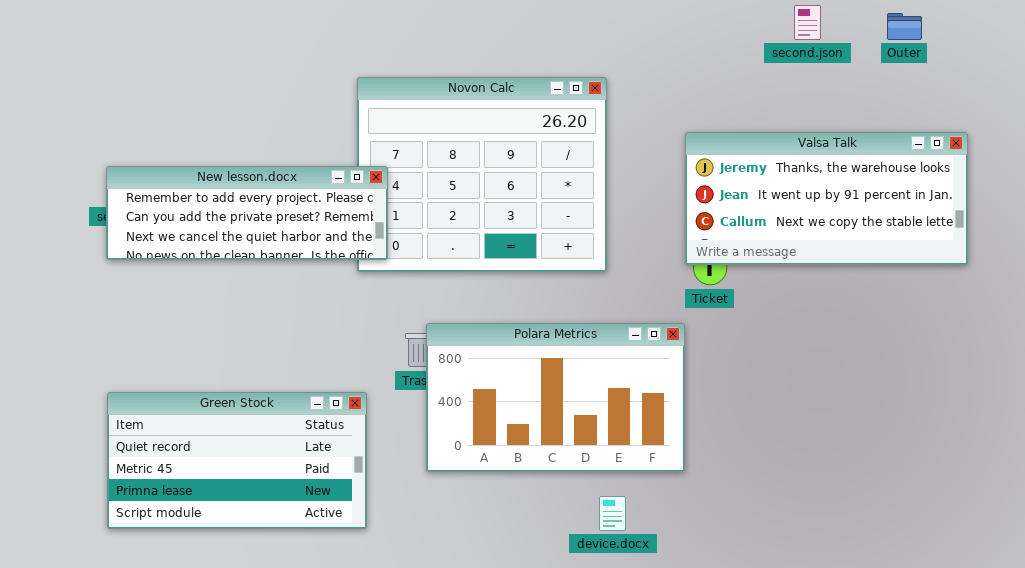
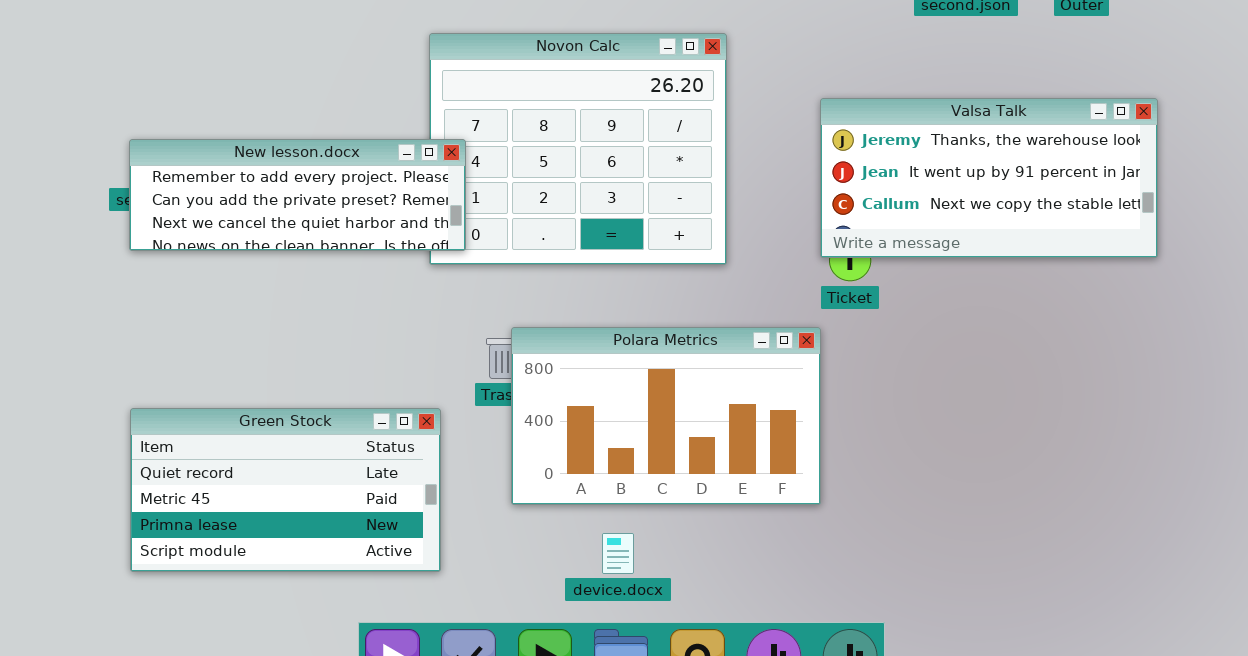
device.docx: [599,496,626,531] -> [602,533,634,574], moved

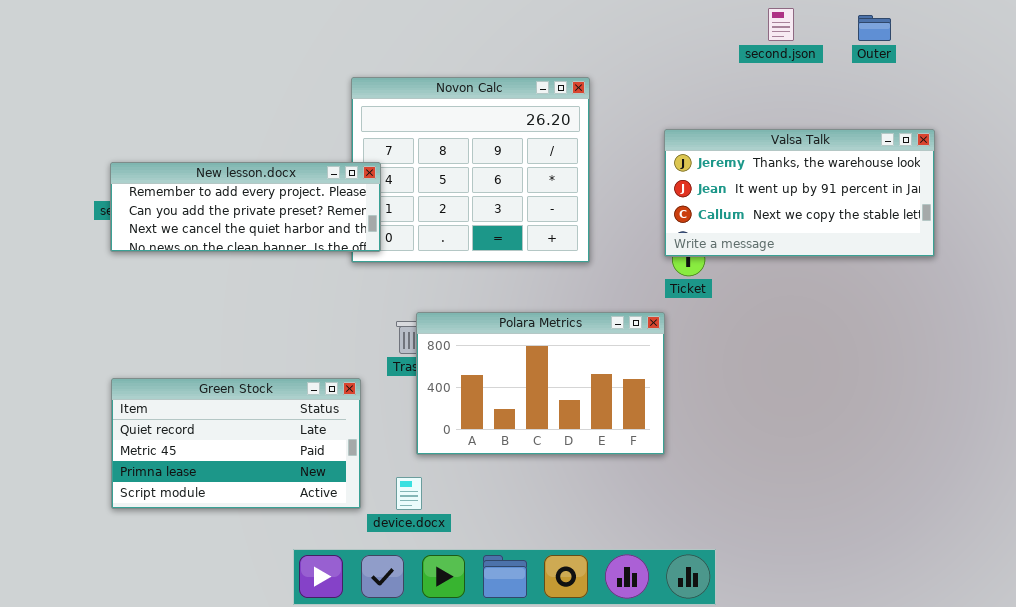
device.docx: [602,533,634,574] -> [396,477,422,510], moved

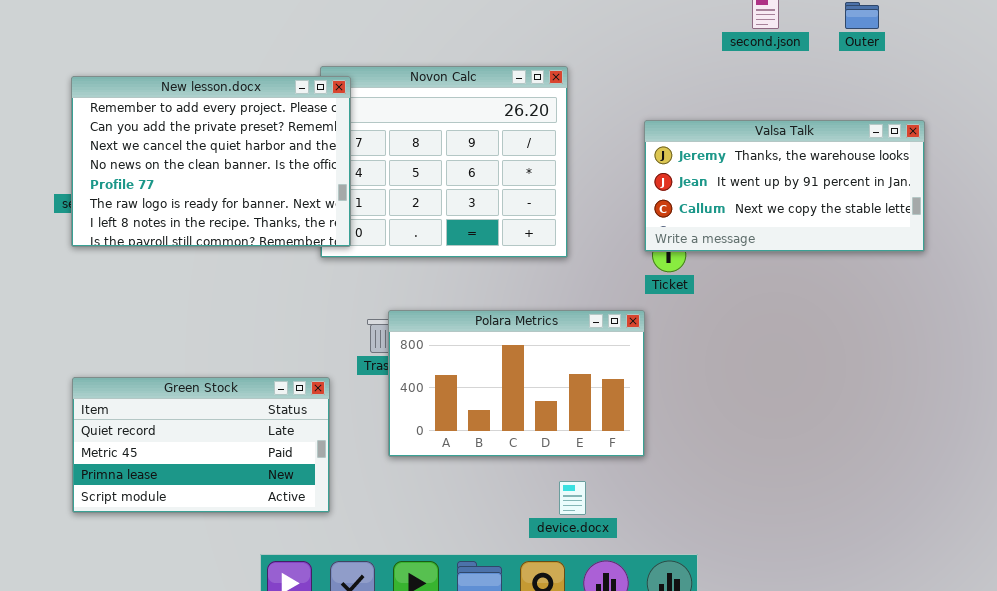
New lesson.docx: [110,162,381,252] -> [71,76,351,247], resized
device.docx: [396,477,422,510] -> [559,481,586,515], moved

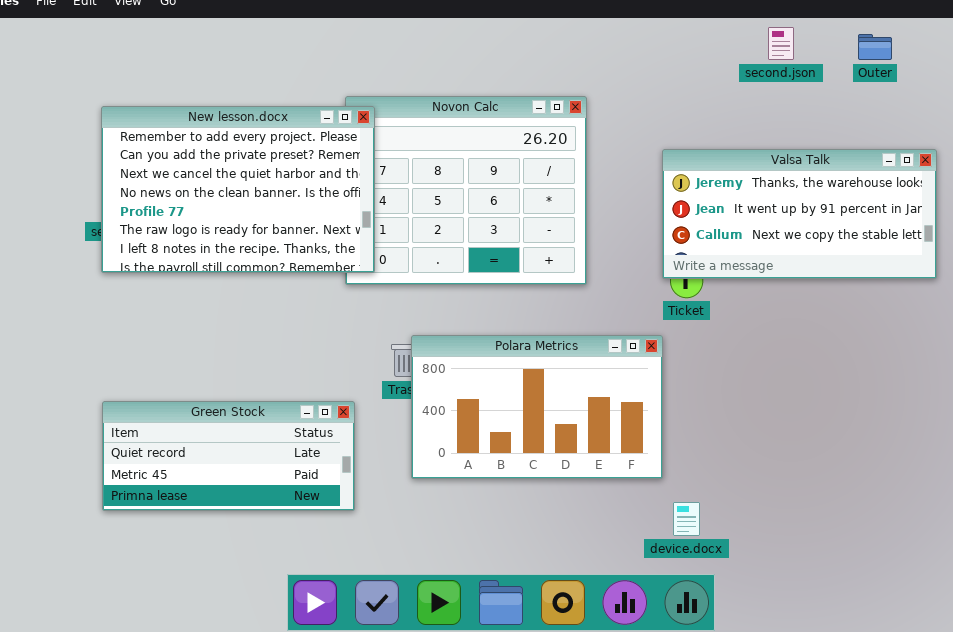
Green Stock: [72,377,330,513] -> [102,401,355,511], resized
device.docx: [559,481,586,515] -> [673,502,700,536], moved

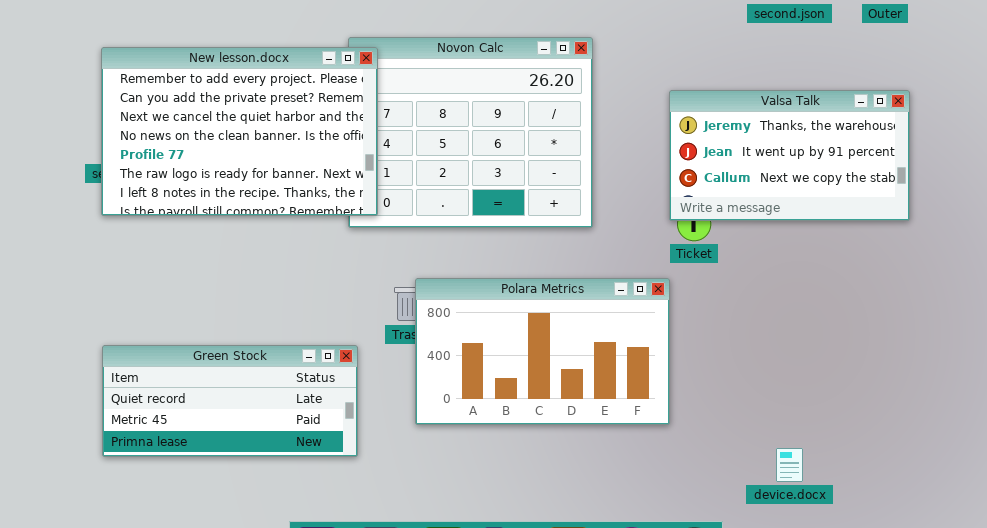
Valsa Talk: [662,149,937,279] -> [669,90,910,221], resized
device.docx: [673,502,700,536] -> [776,448,803,482], moved

